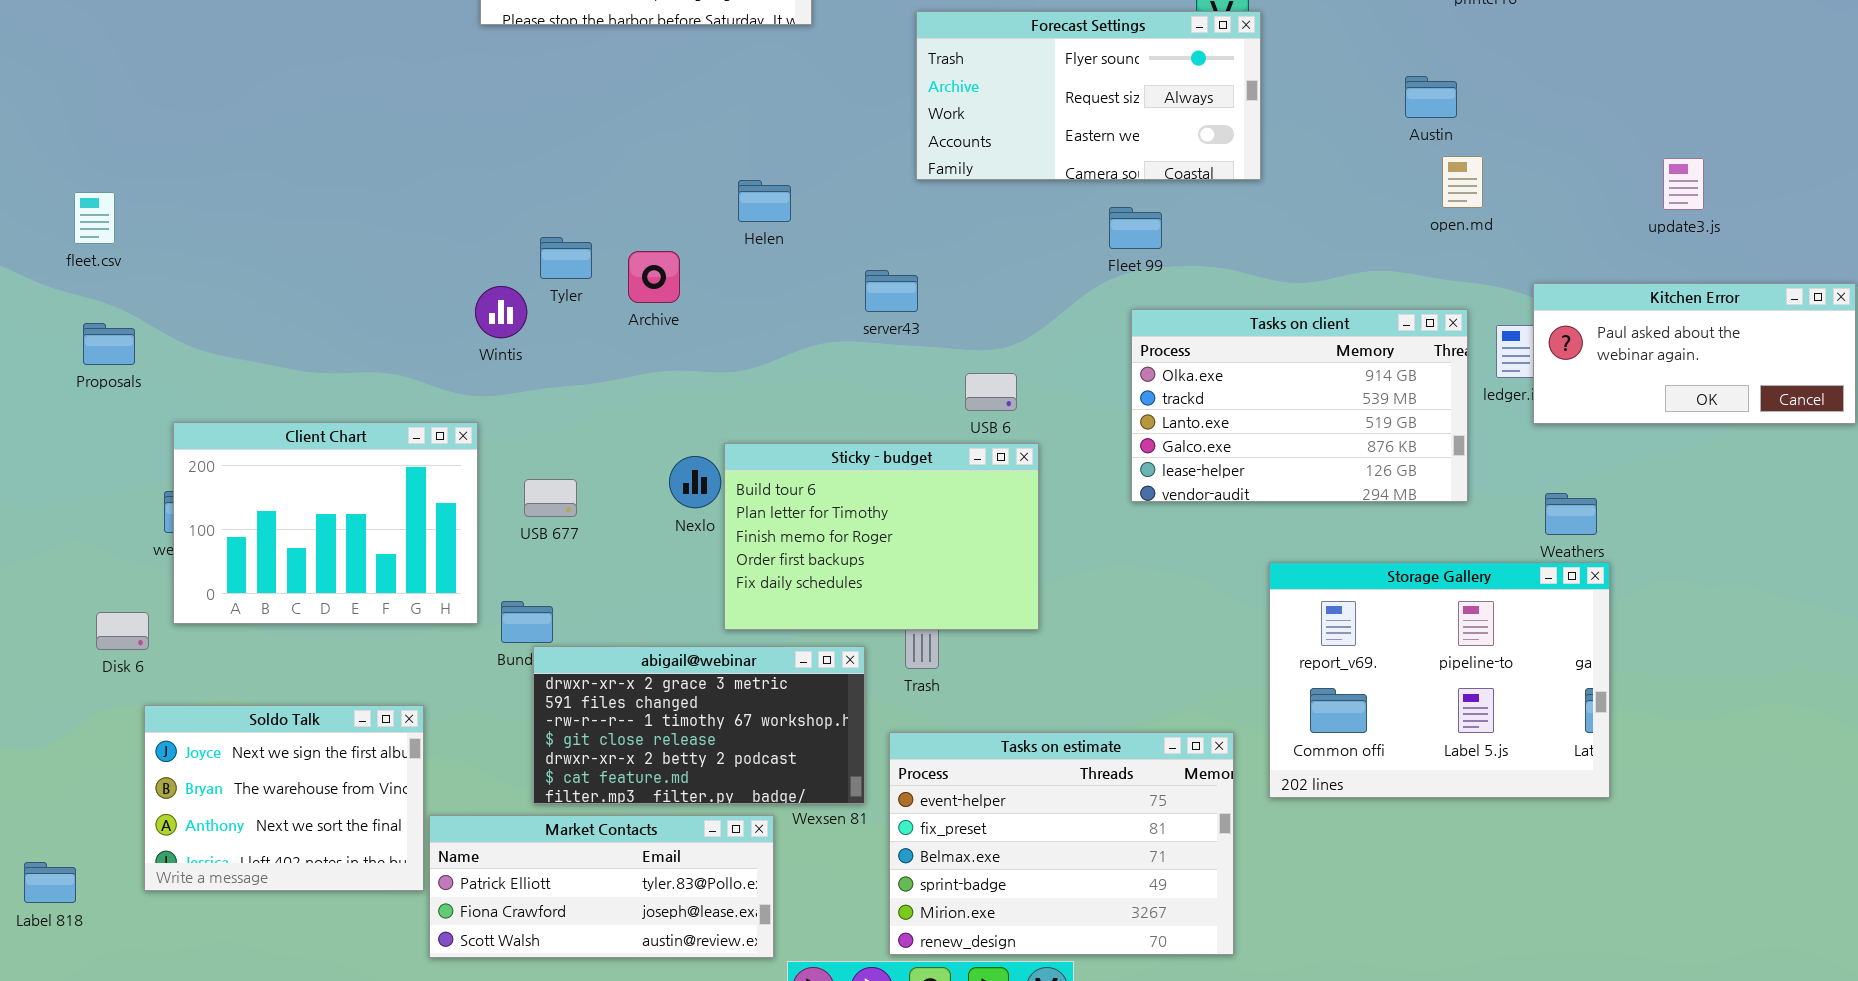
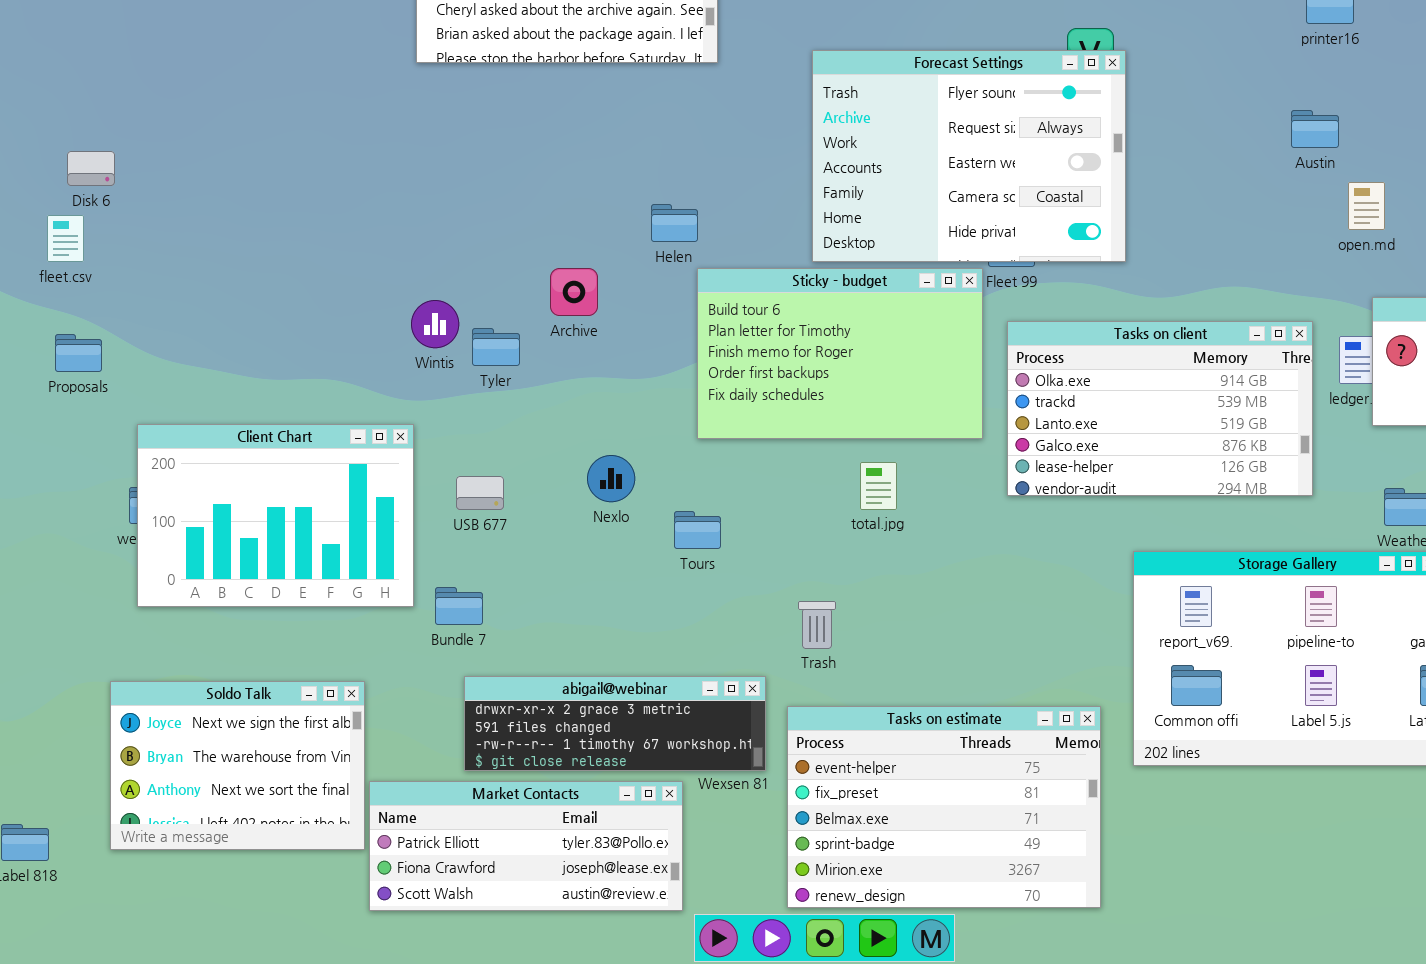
Forecast Settings: [916,11,1261,180] -> [812,50,1126,262], resized
Austin: [1405,76,1457,118] -> [1291,110,1339,148], moved
open.md: [1442,156,1483,208] -> [1348,182,1385,230], moved
Tyler: [540,237,592,279] -> [472,328,520,366], moved
Sticky - budget: [724,443,1039,630] -> [697,268,983,439], moved
Disk 6: [96,612,149,650] -> [67,151,115,186], moved
abigail@webinar: [533,646,865,804] -> [464,676,766,771], resized

